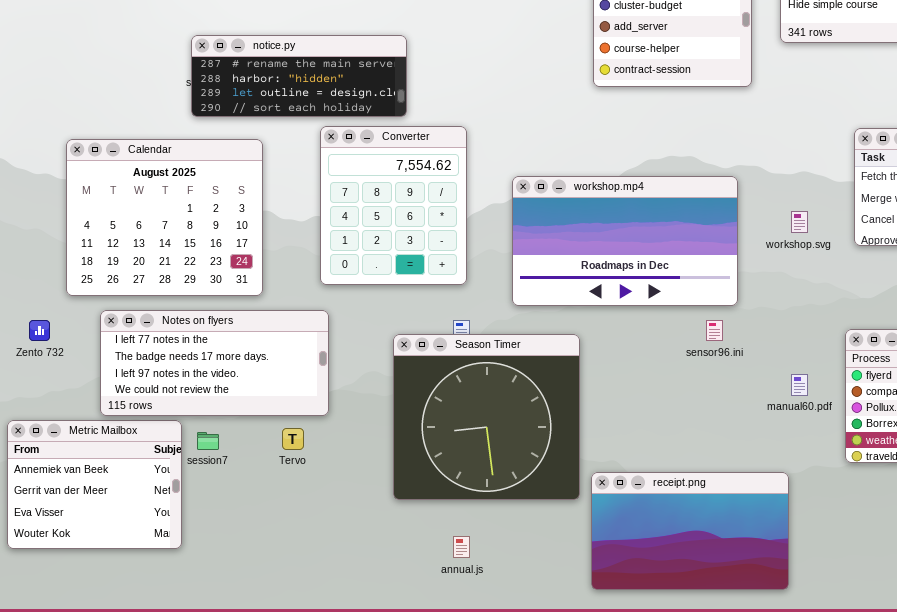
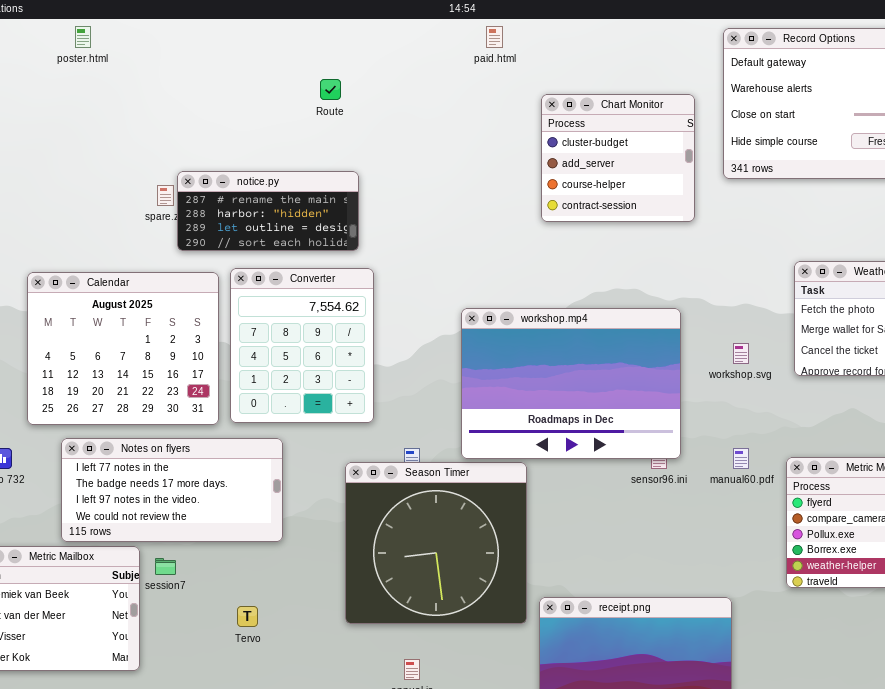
notice.py: [191,35,407,117] -> [177,171,359,251], resized
Converter: [320,126,467,285] -> [230,268,374,423], moved
workshop.mp4: [512,176,738,306] -> [461,308,681,459], resized
manual60.pdf: [791,374,808,396] -> [733,448,749,469], moved
Tervo: [282,428,304,450] -> [237,606,258,627], moved

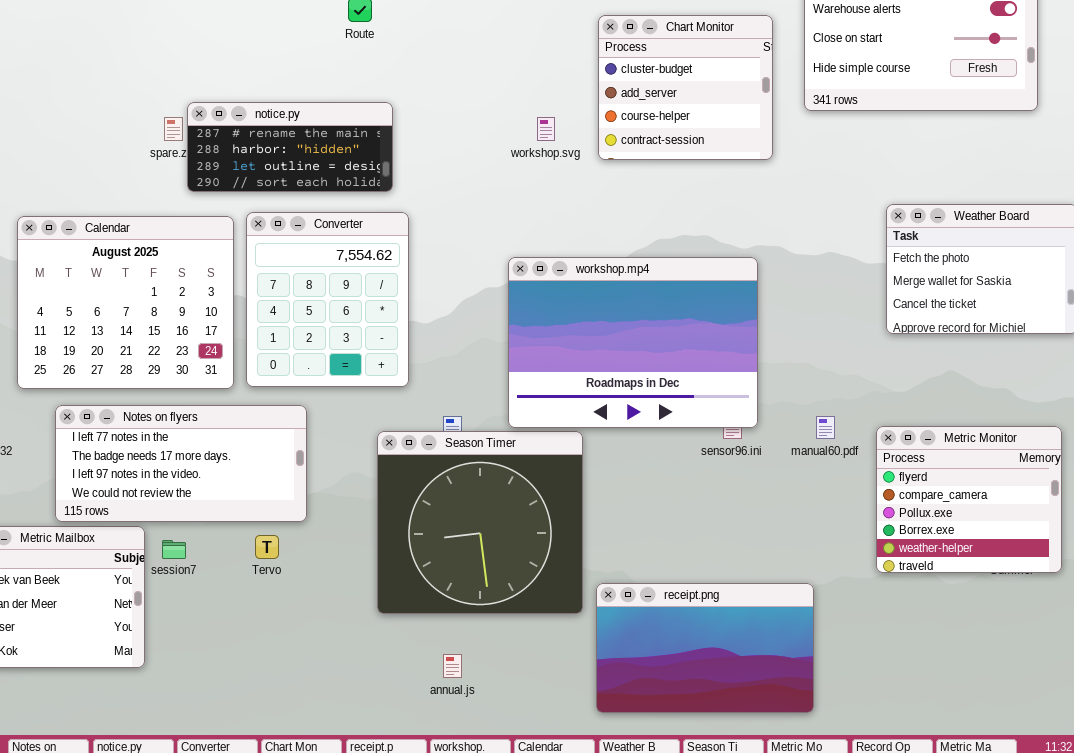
workshop.svg: [733,343,749,364] -> [537,117,555,141], moved
Tervo: [237,606,258,627] -> [255,535,279,559], moved

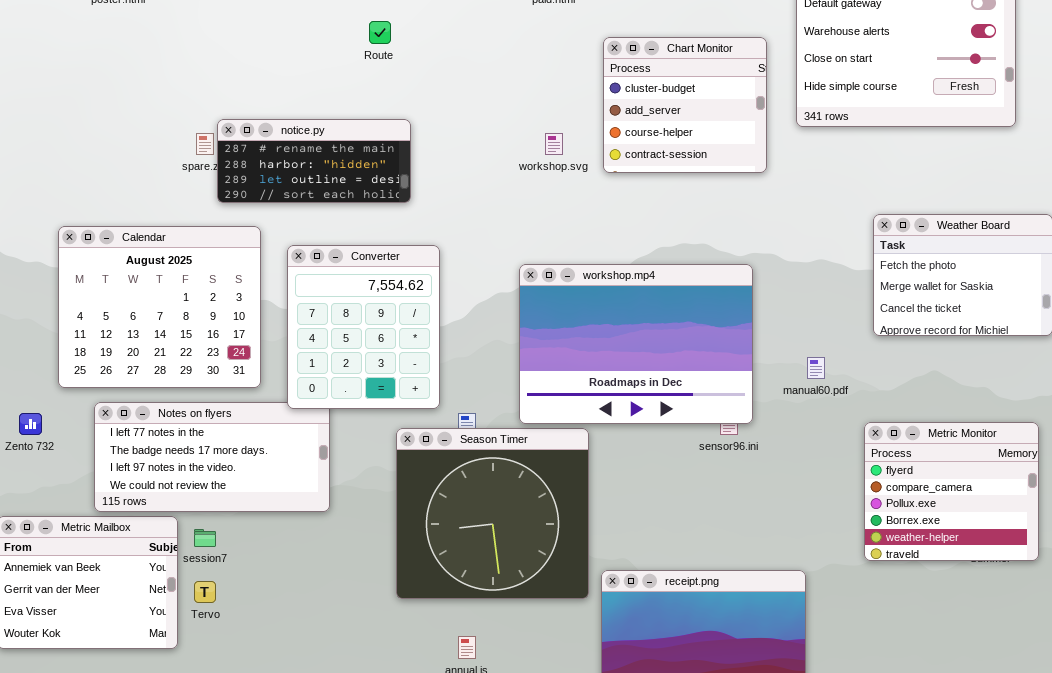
Converter: [246,212,409,387] -> [287,245,440,409], moved
manual60.pdf: [816,416,835,439] -> [807,357,825,379], moved
Tervo: [255,535,279,559] -> [194,581,216,603], moved

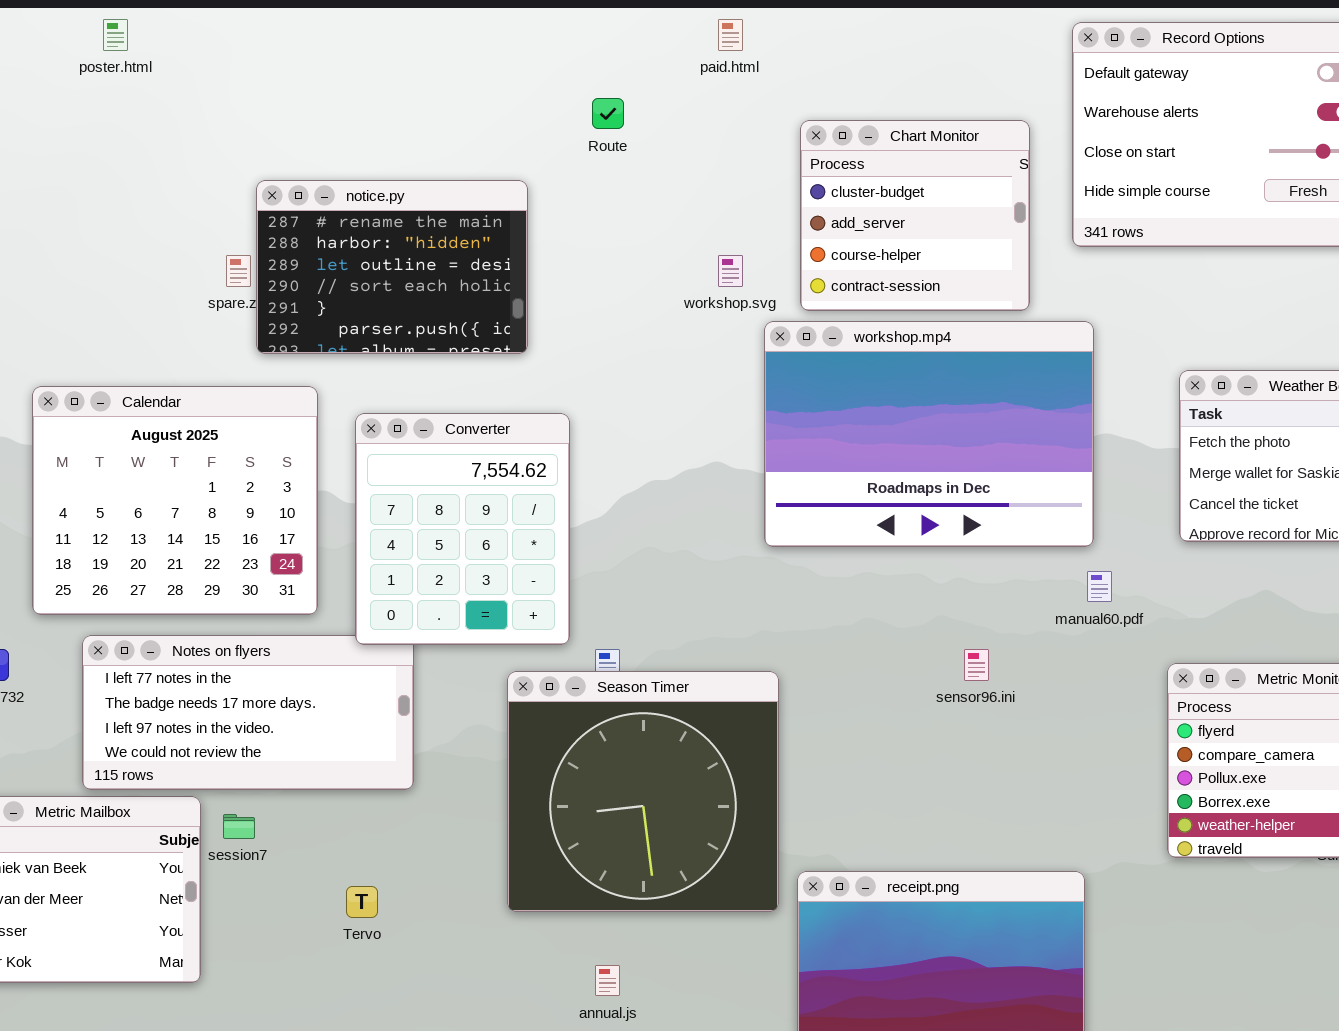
Route: [369,21,391,44] -> [592,98,624,129], moved
notice.py: [217,119,411,203] -> [256,180,528,354], resized
workshop.mp4: [519,264,753,424] -> [764,321,1094,547], moved
Tervo: [194,581,216,603] -> [346,886,378,918], moved

